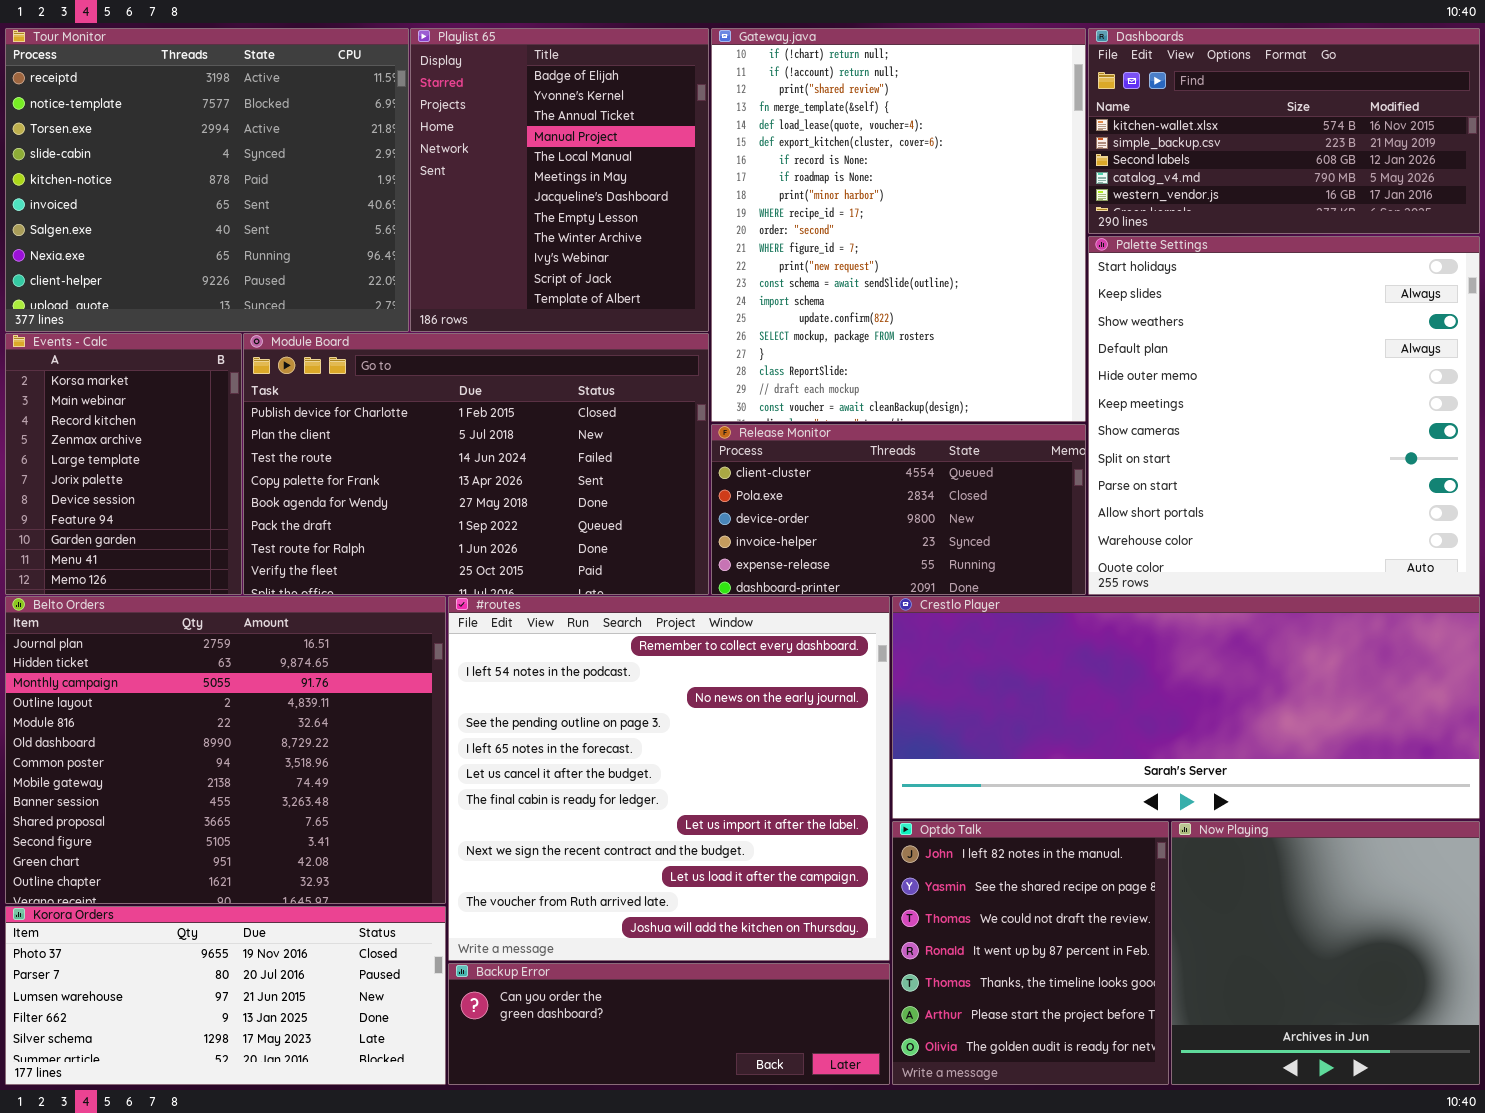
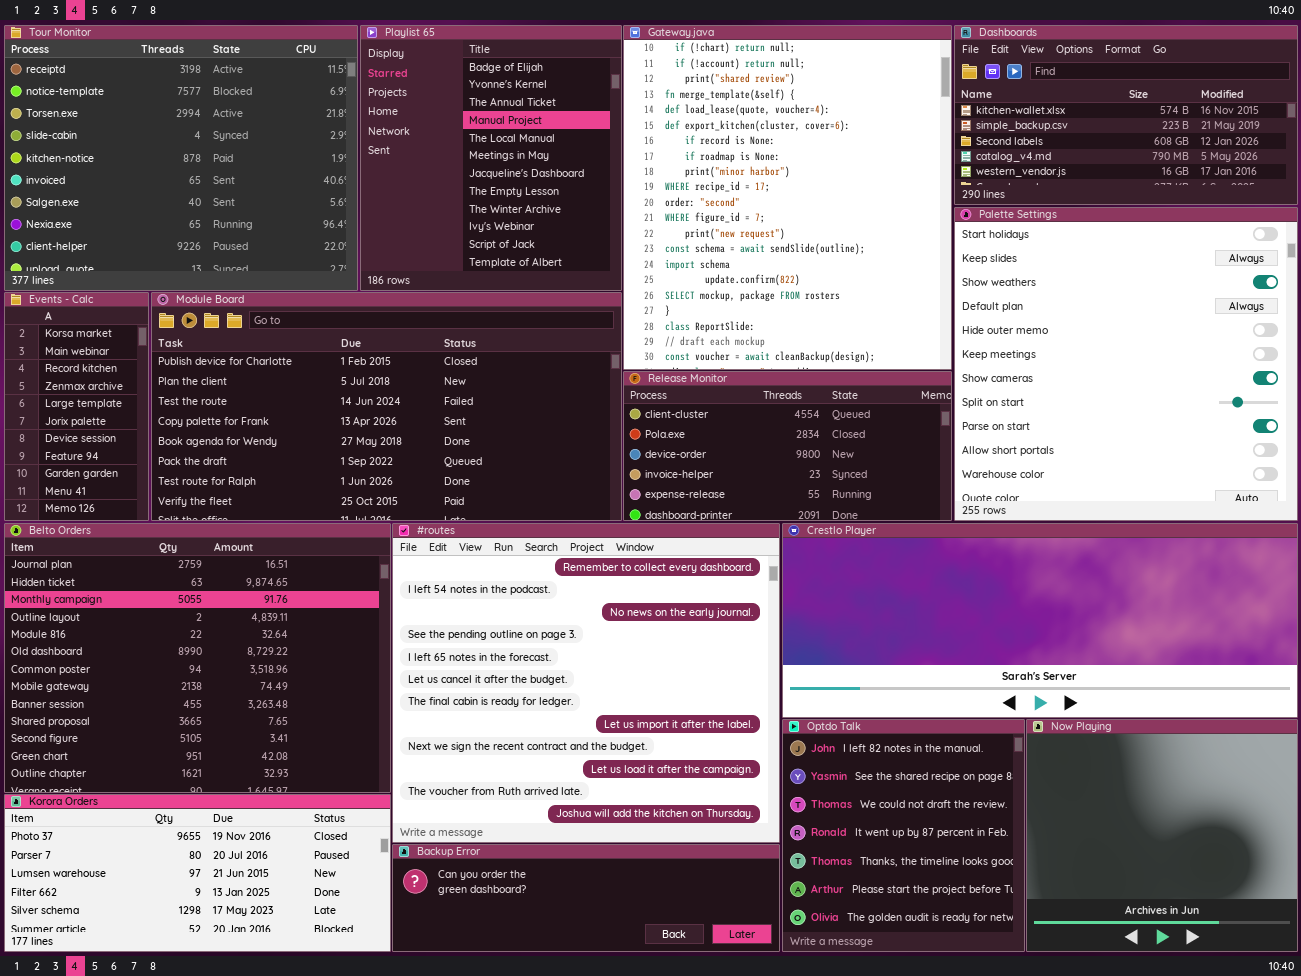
Events - Calc: [5,333,242,595] -> [4,292,149,521], resized
Module Board: [243,333,709,595] -> [151,292,622,521], resized

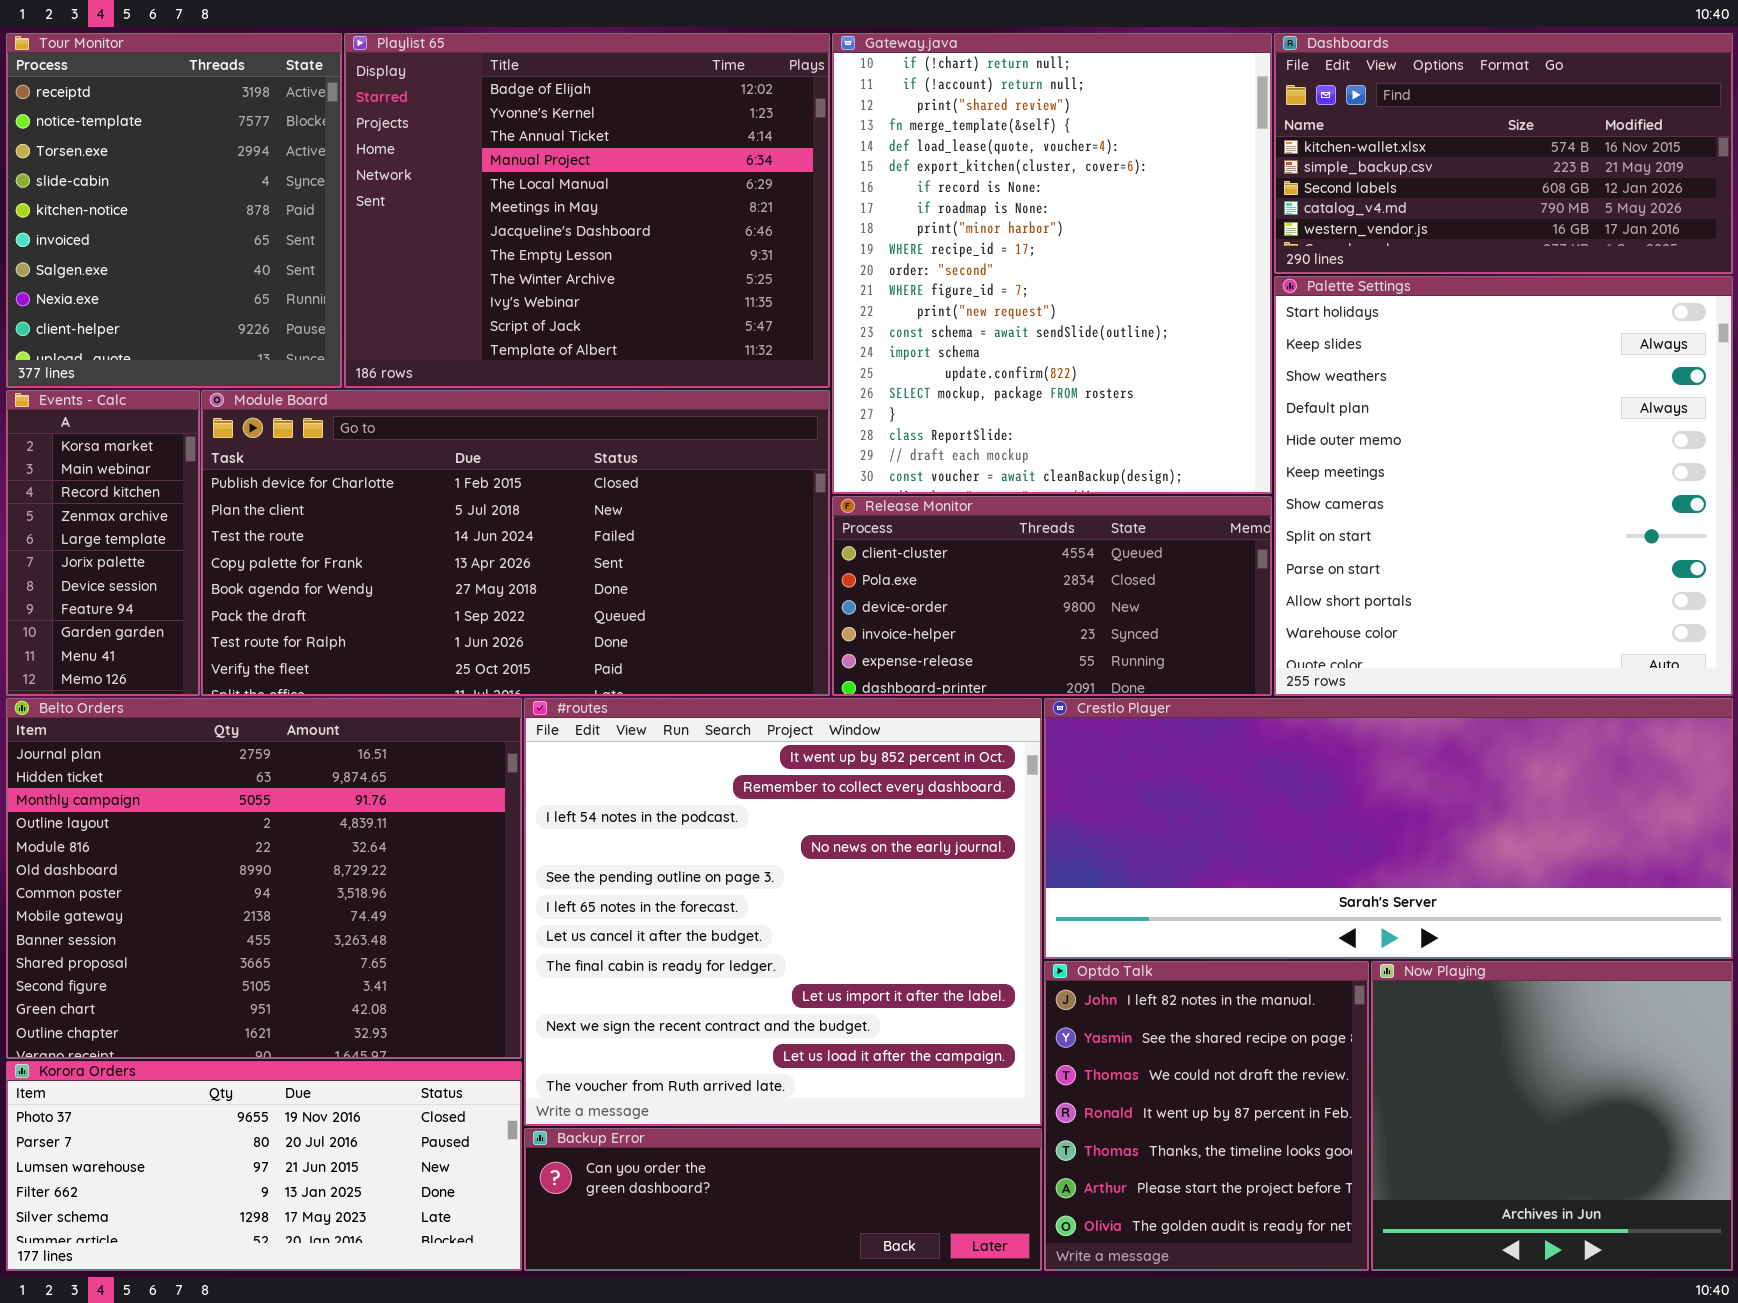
Tour Monitor: [4,25,358,291] -> [6,33,342,388], resized
Playlist 65: [360,25,622,291] -> [344,33,830,388], resized
#routes: [392,523,780,843] -> [524,698,1042,1126], scrolled up 1 row

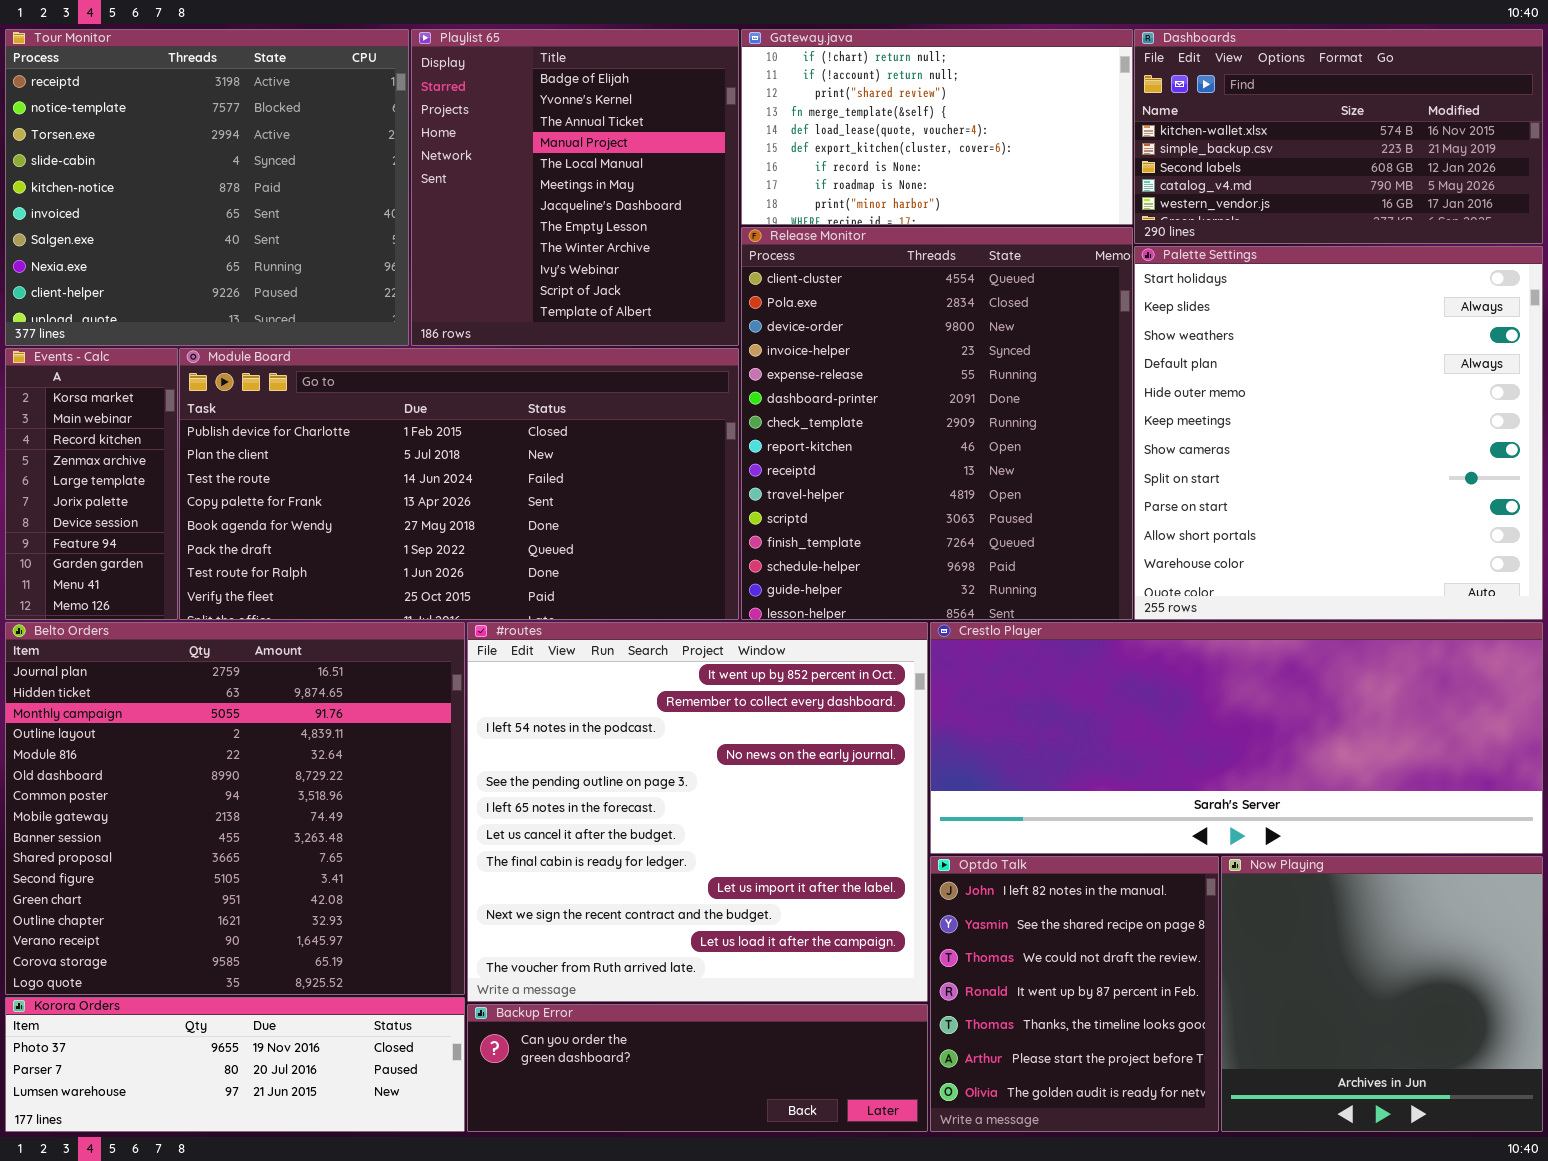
Tour Monitor: [6,33,342,388] -> [5,29,409,346], resized
Playlist 65: [344,33,830,388] -> [411,29,739,346], resized
Gateway.java: [832,33,1272,494] -> [741,29,1133,225], resized
Release Monitor: [832,496,1272,696] -> [741,227,1133,620], resized
Belto Orders: [6,698,522,1059] -> [5,622,465,995], resized
Korora Orders: [6,1061,522,1271] -> [5,997,465,1132], resized

